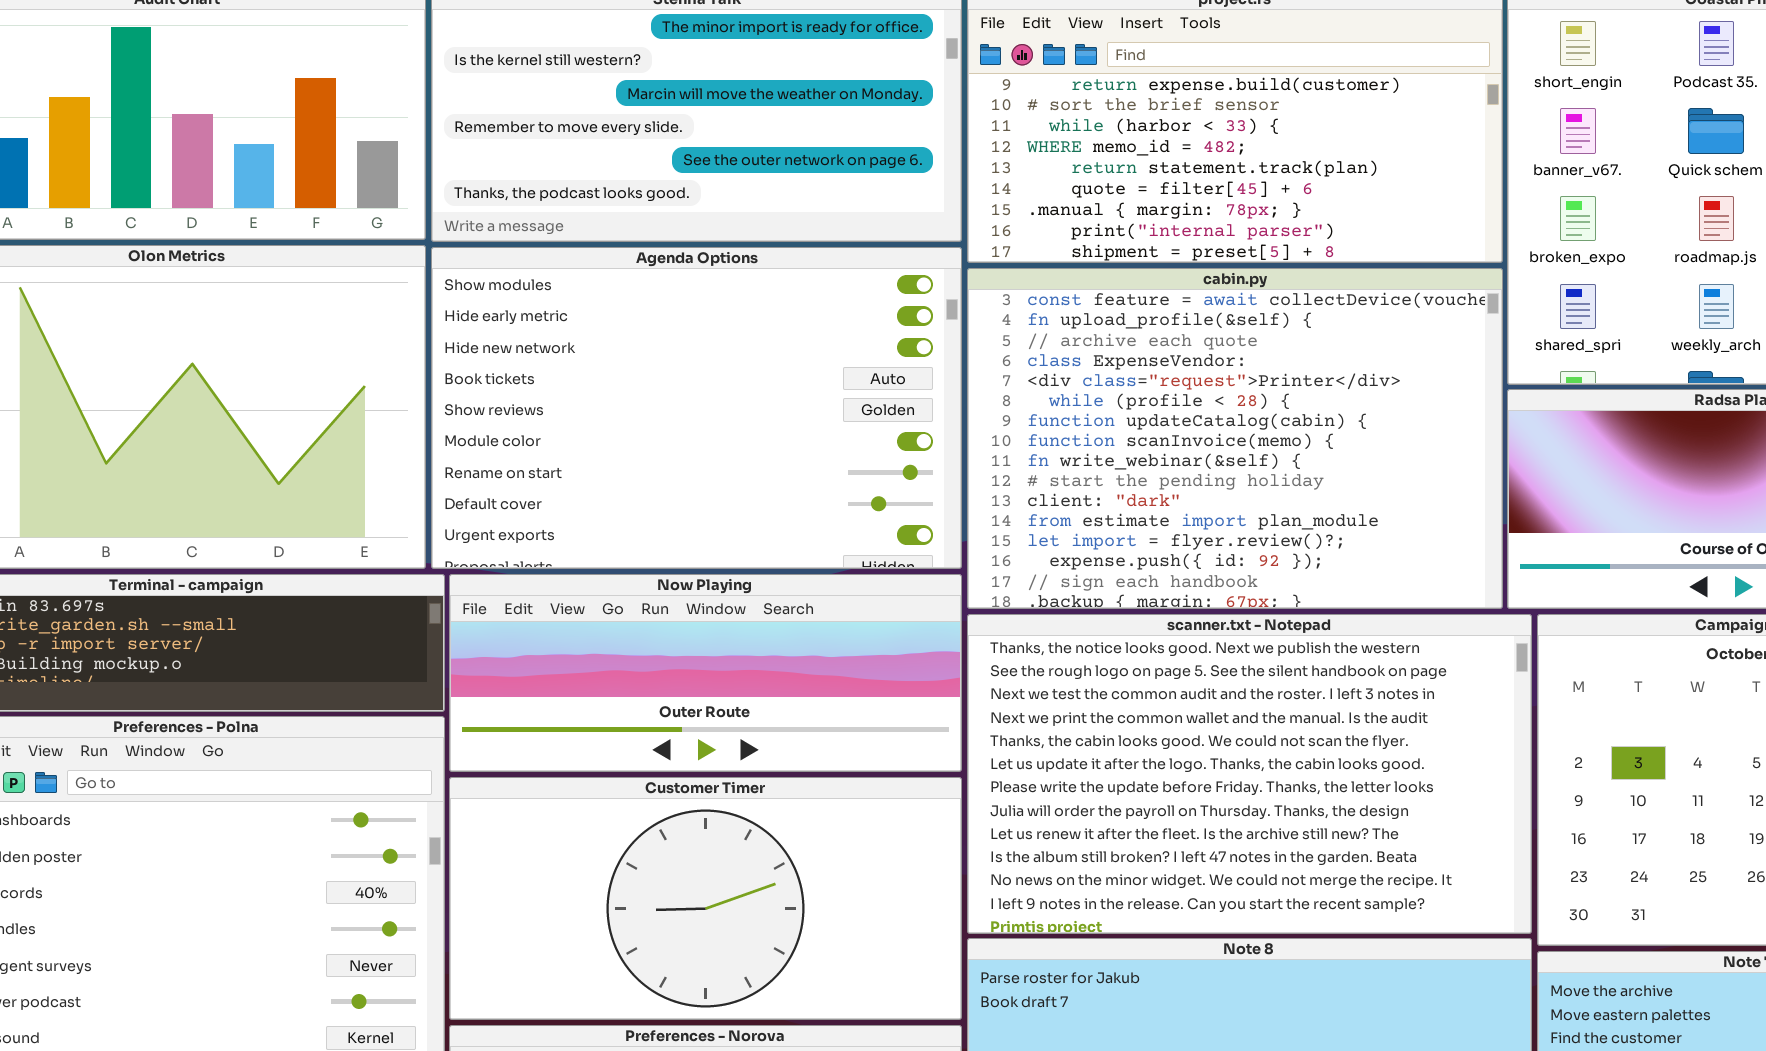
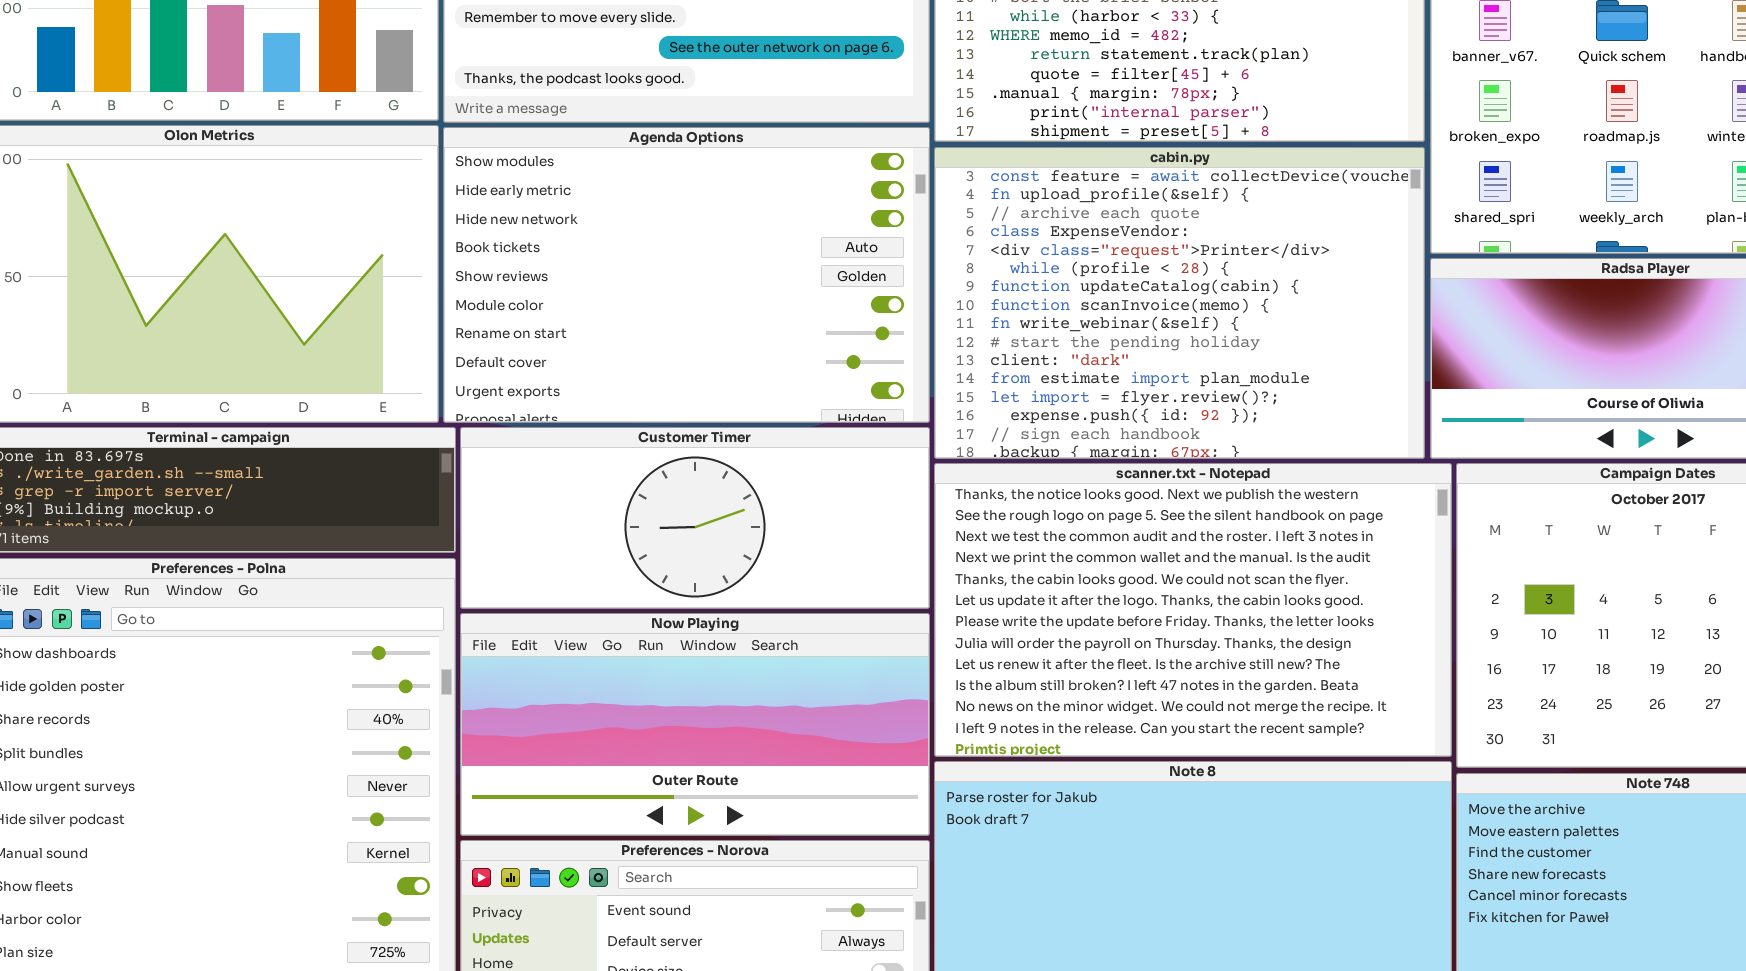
Now Playing: [449,574,962,772] -> [460,613,930,836], moved, resized
Customer Timer: [449,777,962,1020] -> [460,427,930,609], moved, resized

